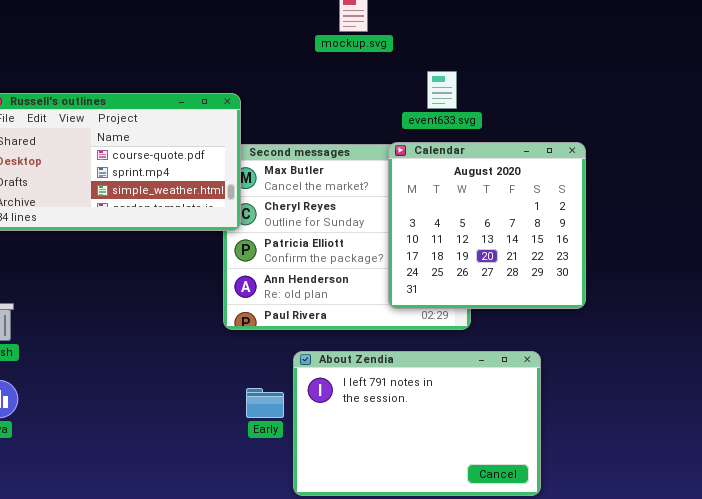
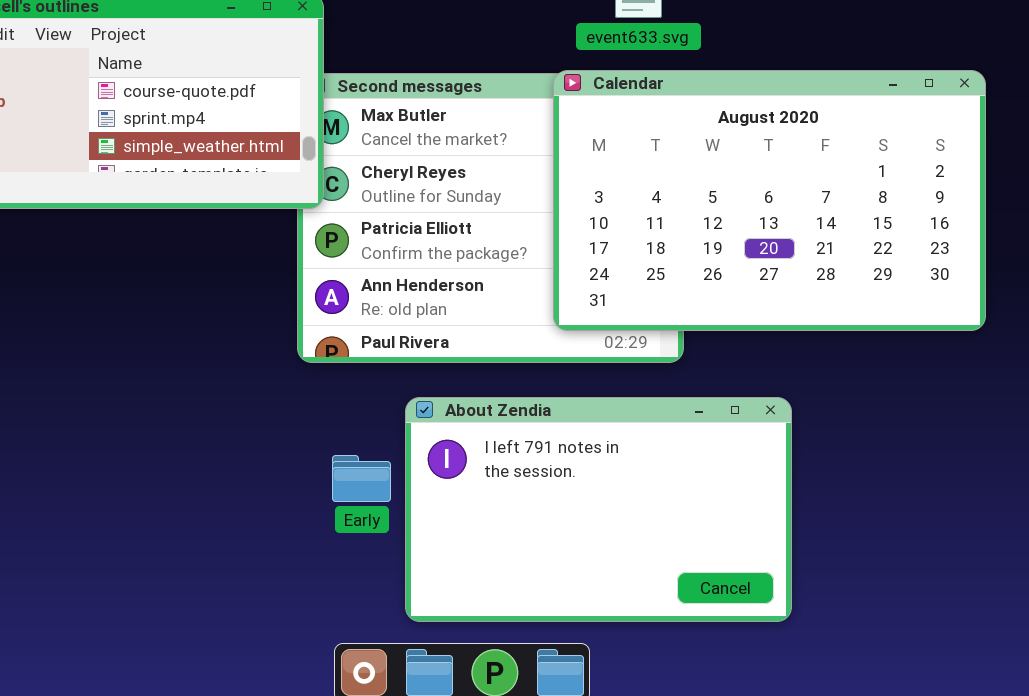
Calendar: [388,142,586,309] -> [553,70,986,331], resized

